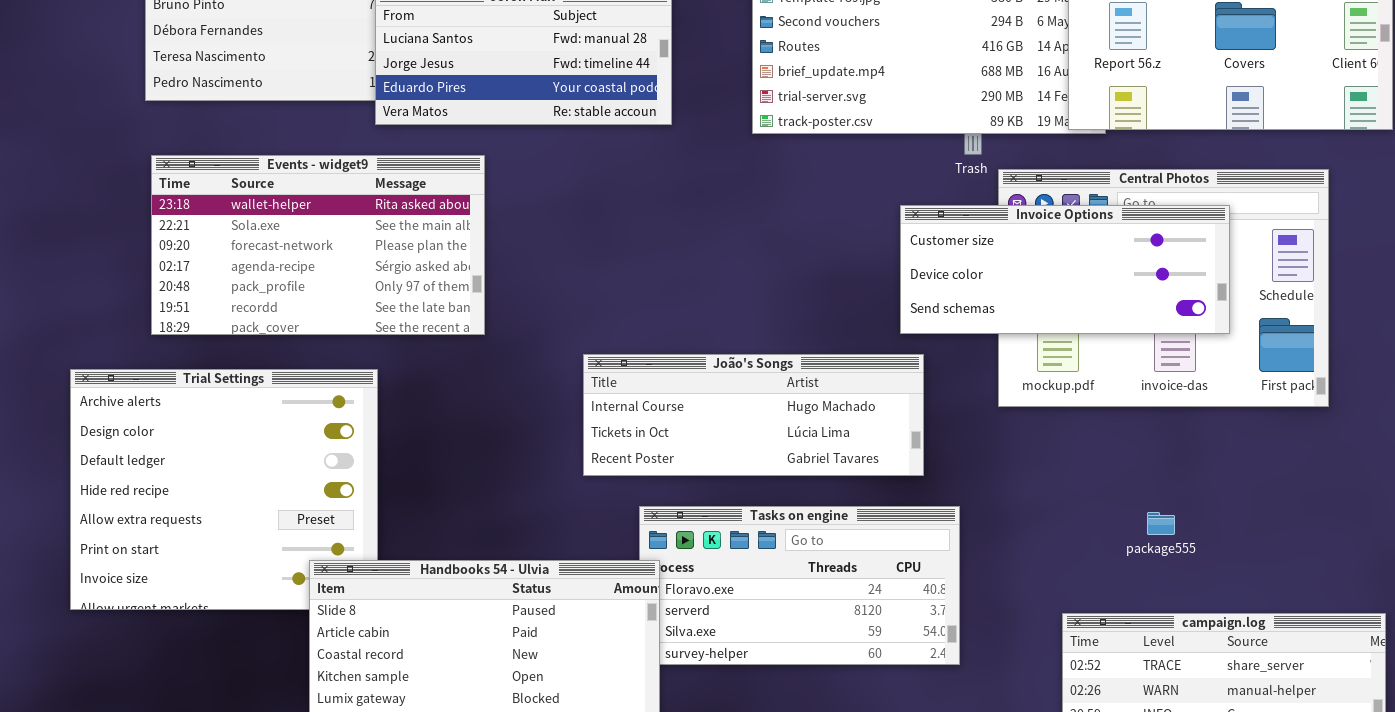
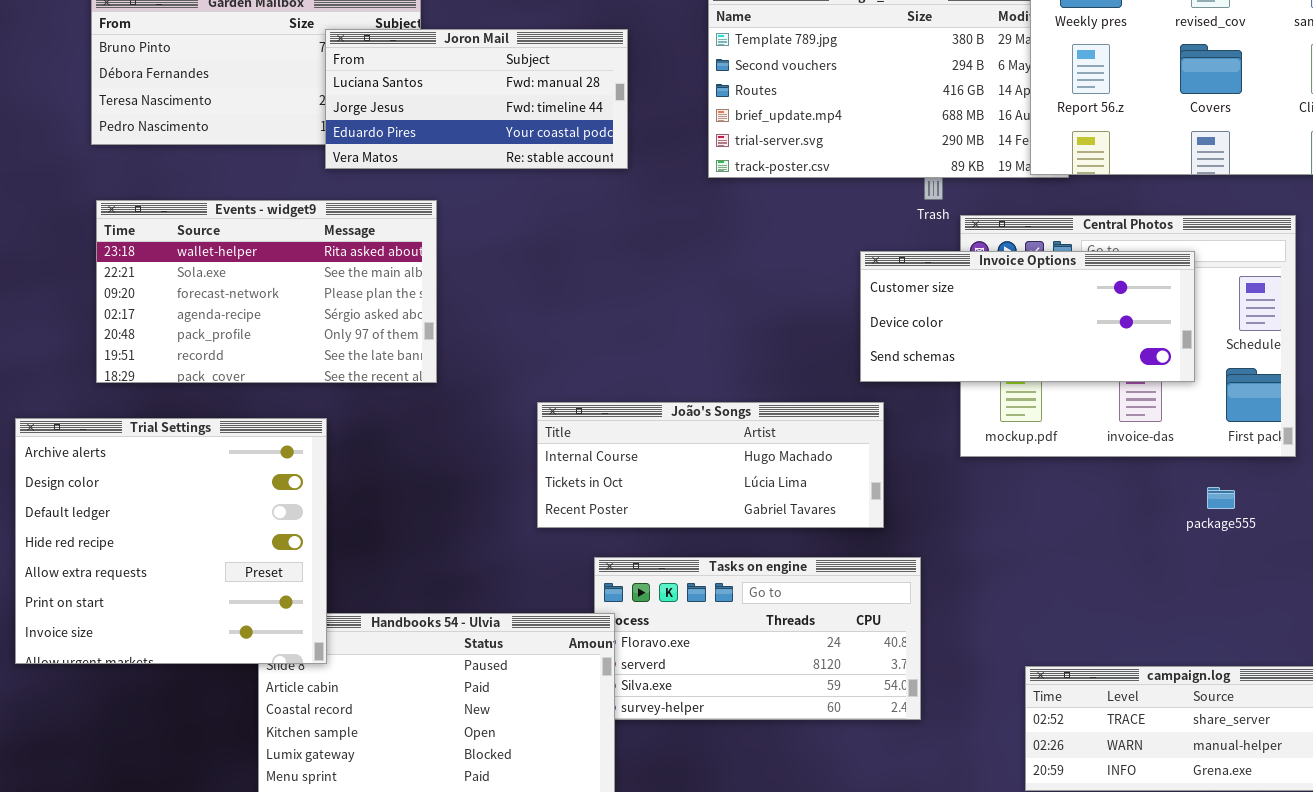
Trial Settings: [70,369,378,610] -> [15,418,327,664], raised
package555: [1147,512,1175,535] -> [1207,487,1235,509], moved

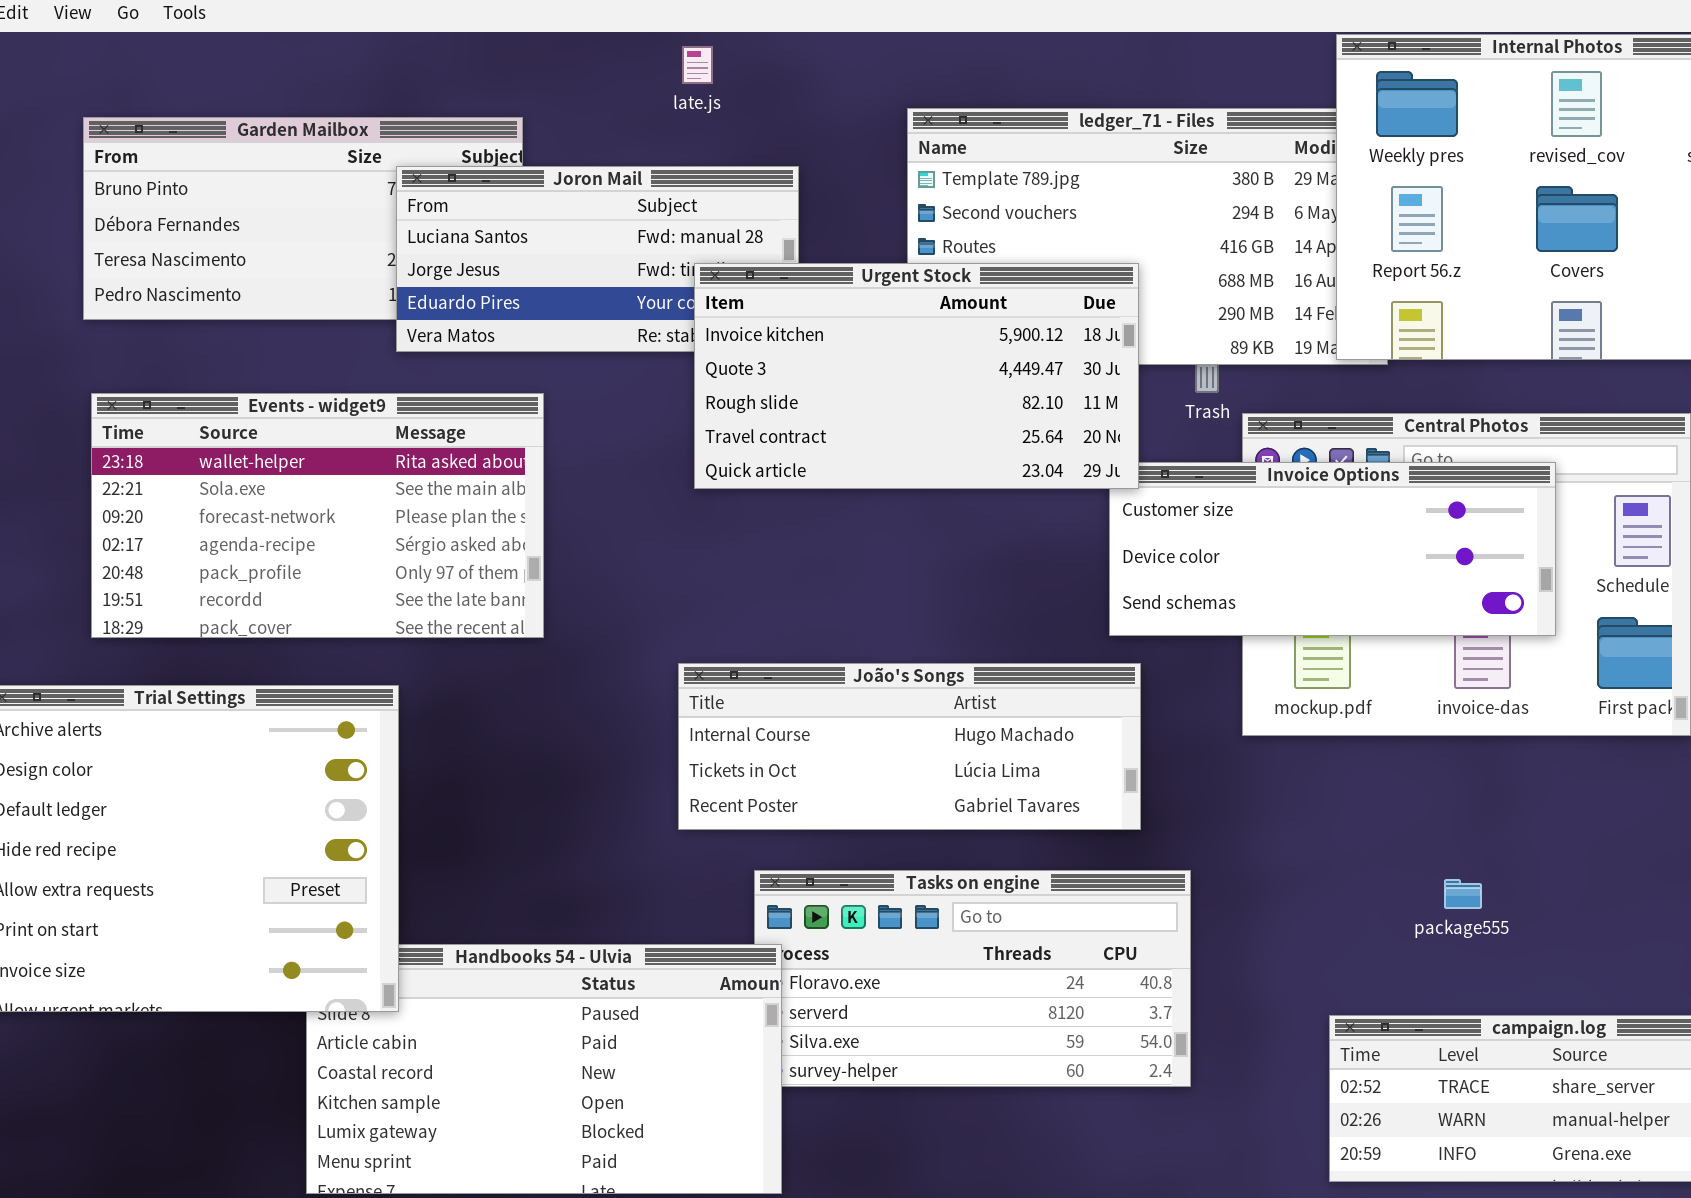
Urgent Stock: none -> [694,263,1139,489], opened
package555: [1207,487,1235,509] -> [1444,879,1482,909], moved

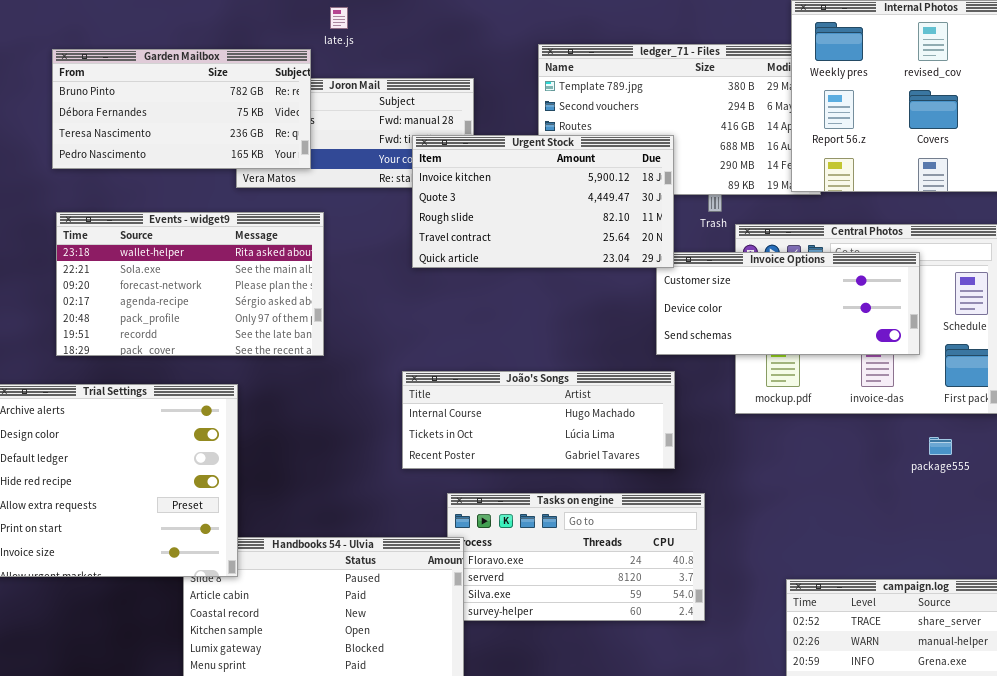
late.js: [682,46,713,84] -> [330,7,348,29], moved
Garden Mailbox: [83,117,523,320] -> [52,49,311,169], raised
package555: [1444,879,1482,909] -> [929,437,952,455], moved

